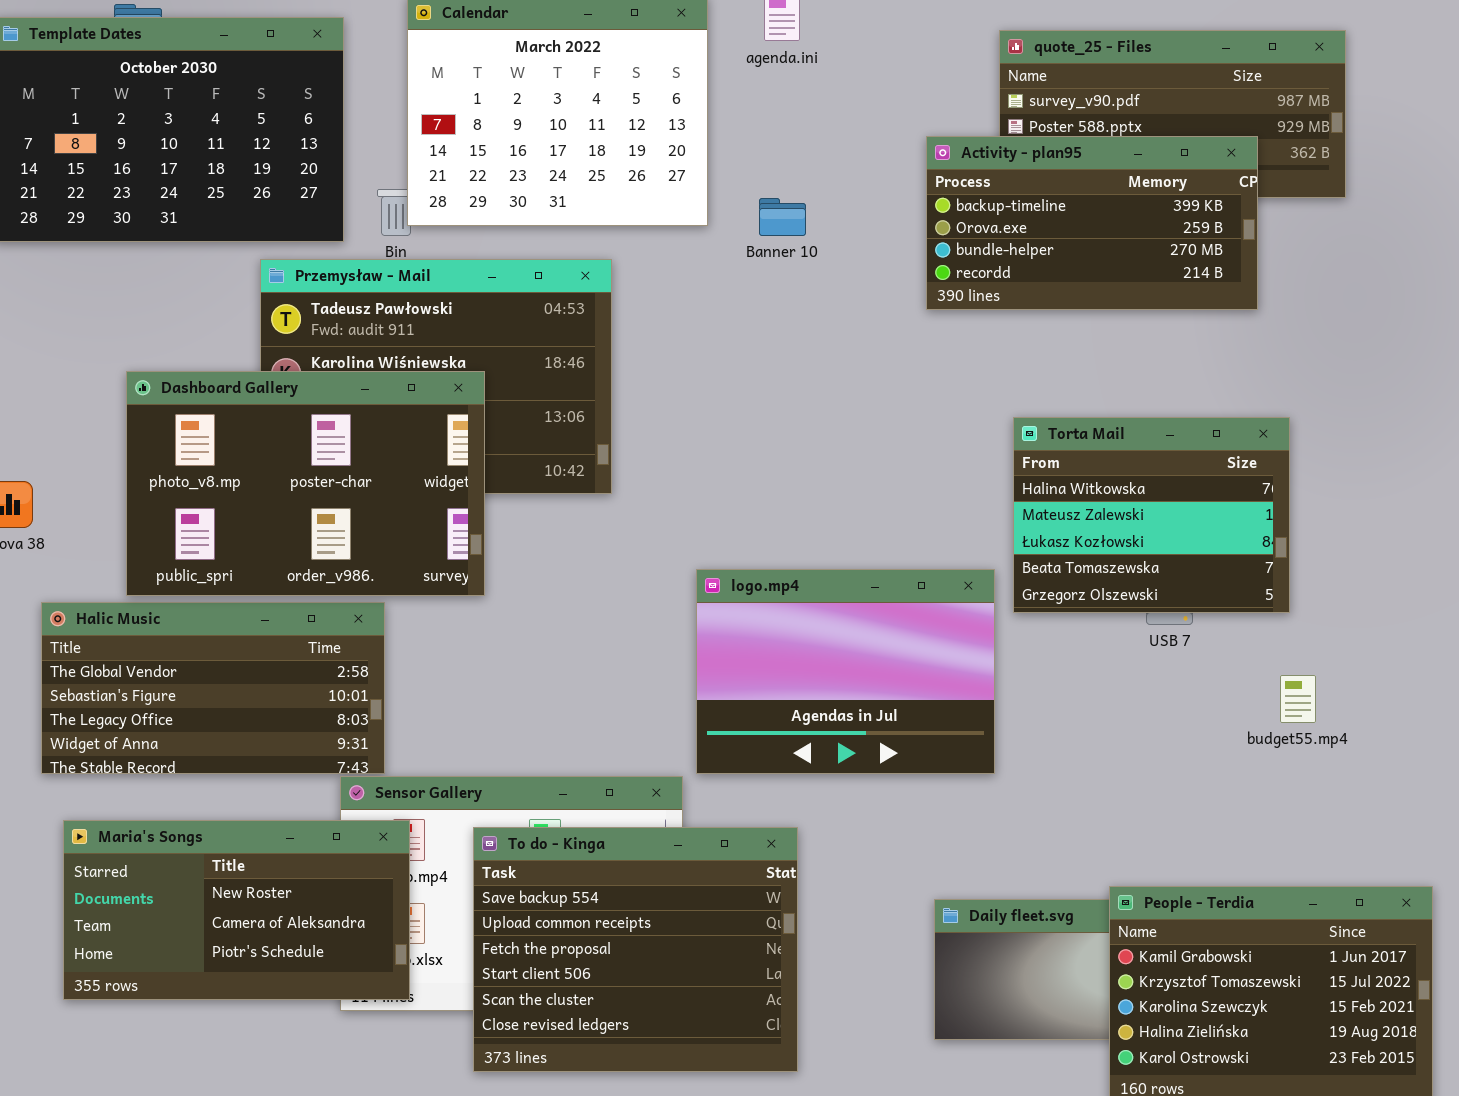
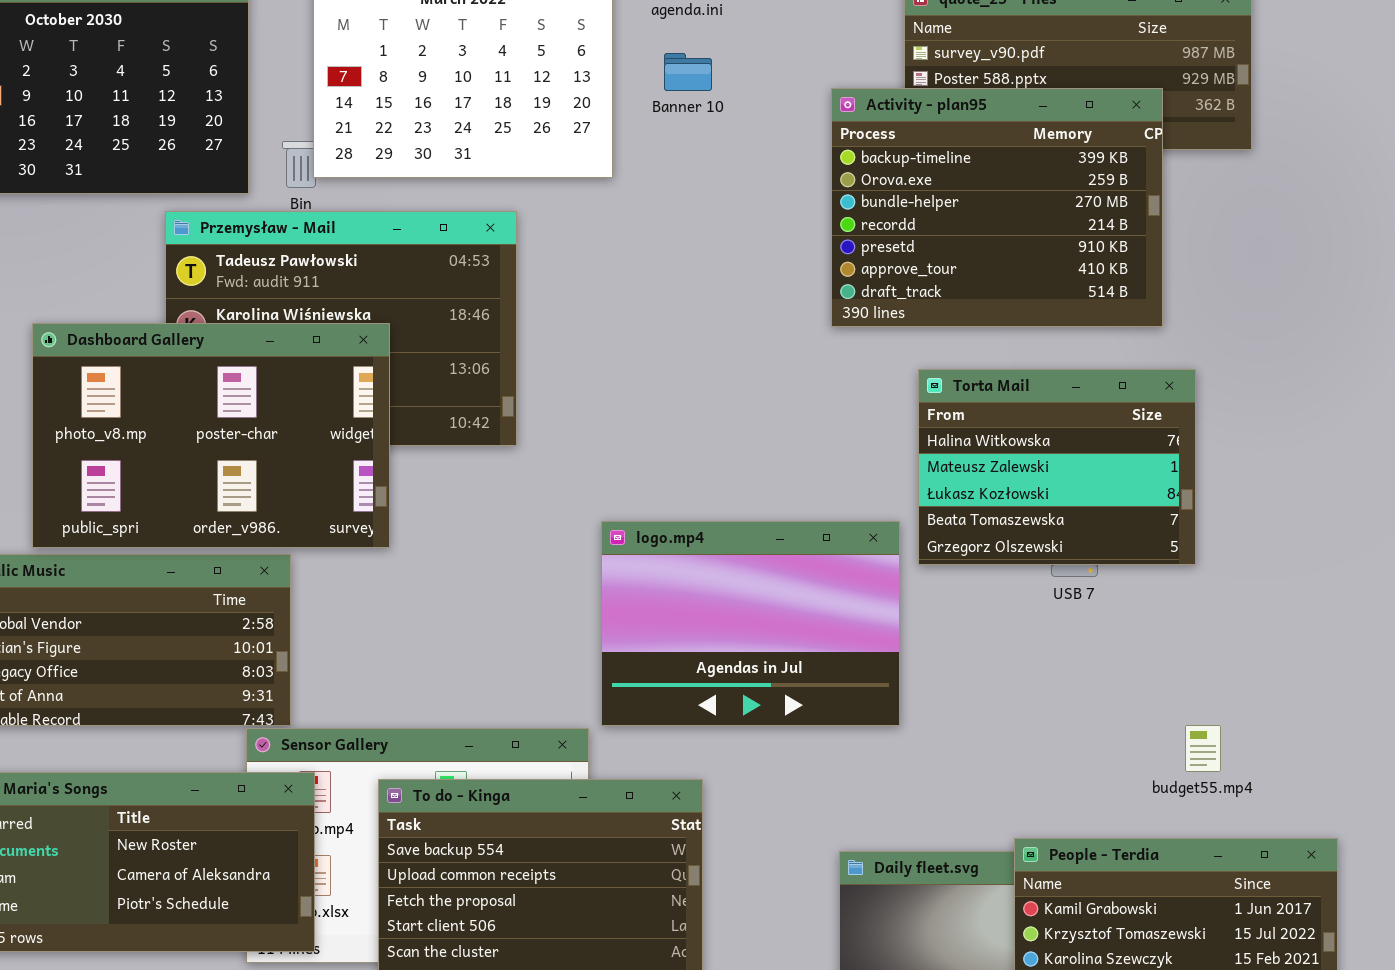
Activity - plan95: [926,136,1258,310] -> [831,88,1163,327], resized
Banner 10: [759,198,806,236] -> [664,53,712,91], moved
budget55.mp4: [1280,675,1316,723] -> [1185,725,1221,772], moved

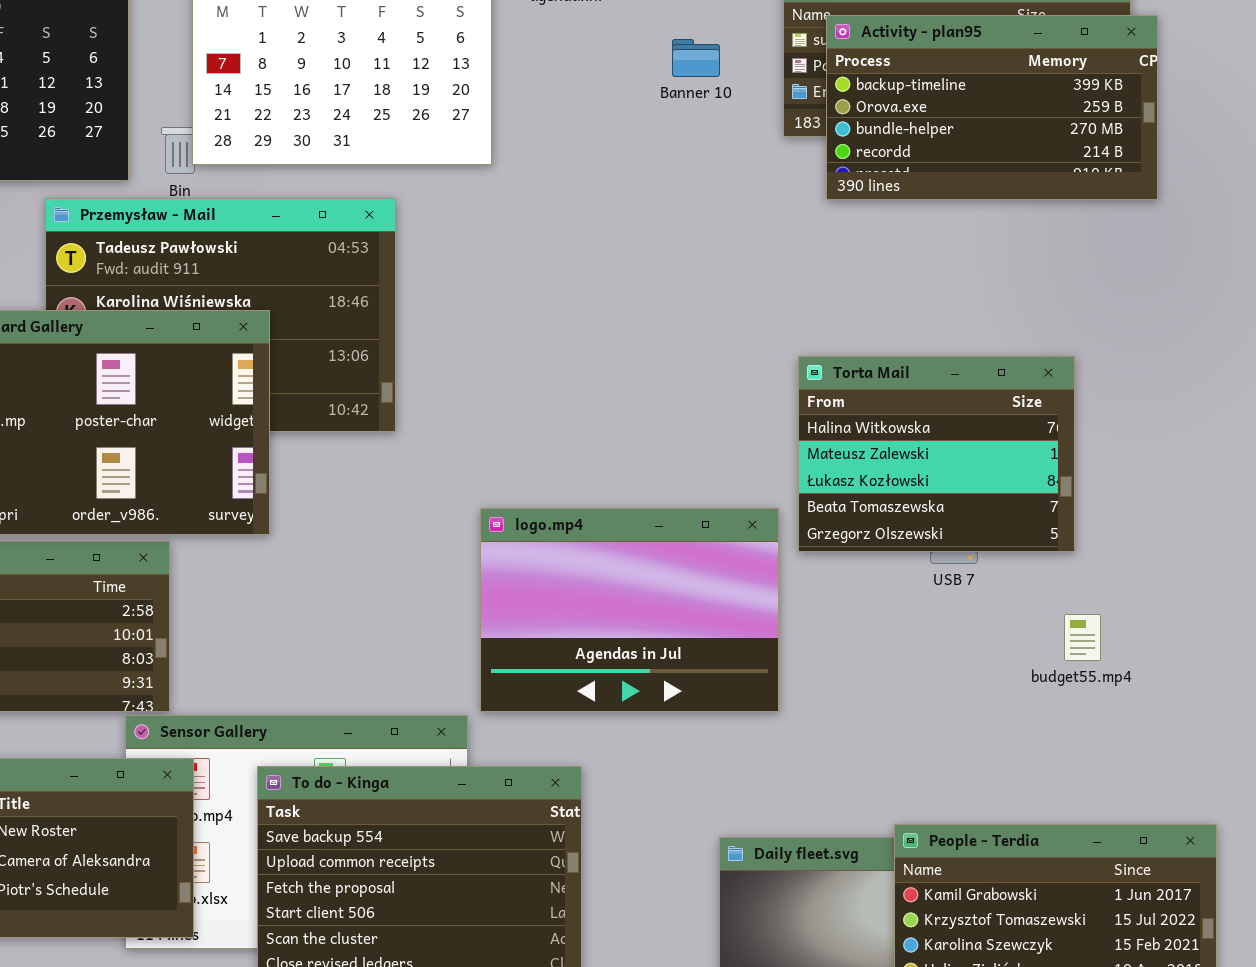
Banner 10: [664,53,712,91] -> [672,39,720,77], moved
Activity - plan95: [831,88,1163,327] -> [826,15,1158,200], moved, resized
budget55.mp4: [1185,725,1221,772] -> [1064,614,1101,661], moved

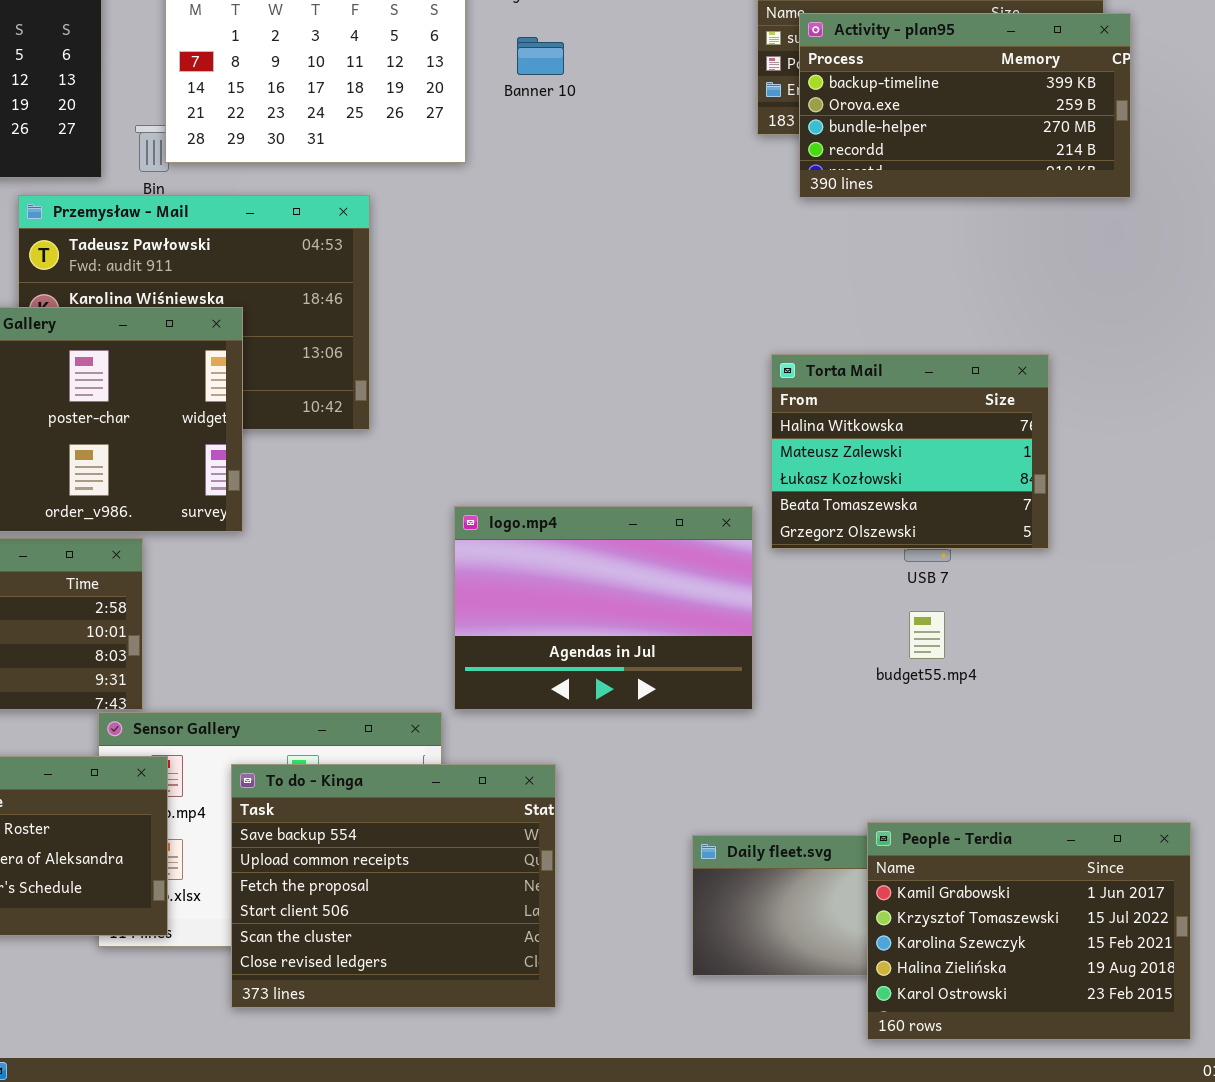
Banner 10: [672,39,720,77] -> [517,37,564,75], moved
budget55.mp4: [1064,614,1101,661] -> [909,611,945,659], moved

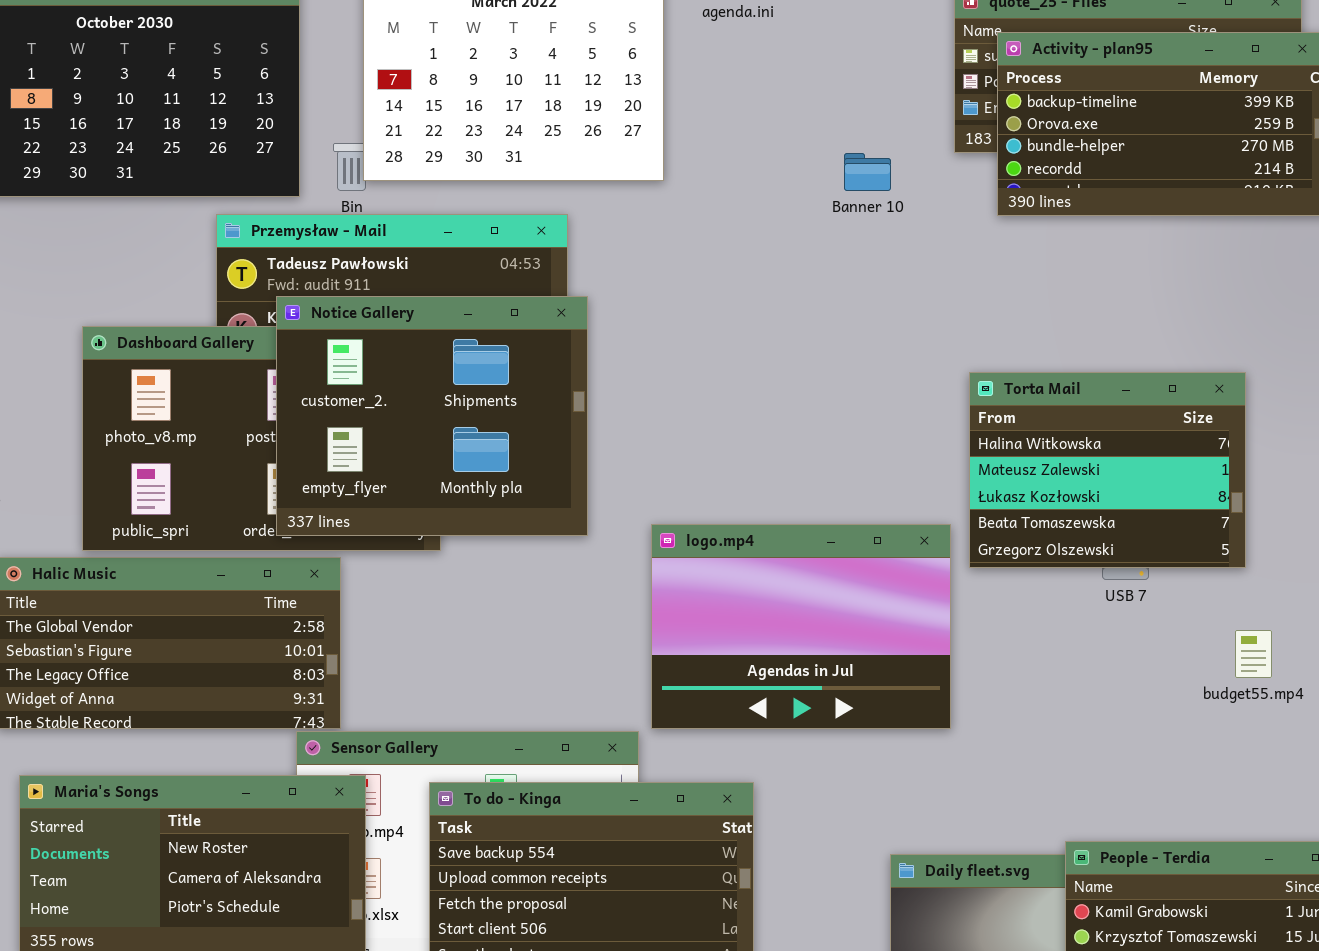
Banner 10: [517,37,564,75] -> [844,153,891,191], moved
Notice Gallery: none -> [276,296,588,536], opened
budget55.mp4: [909,611,945,659] -> [1235,630,1272,678], moved

